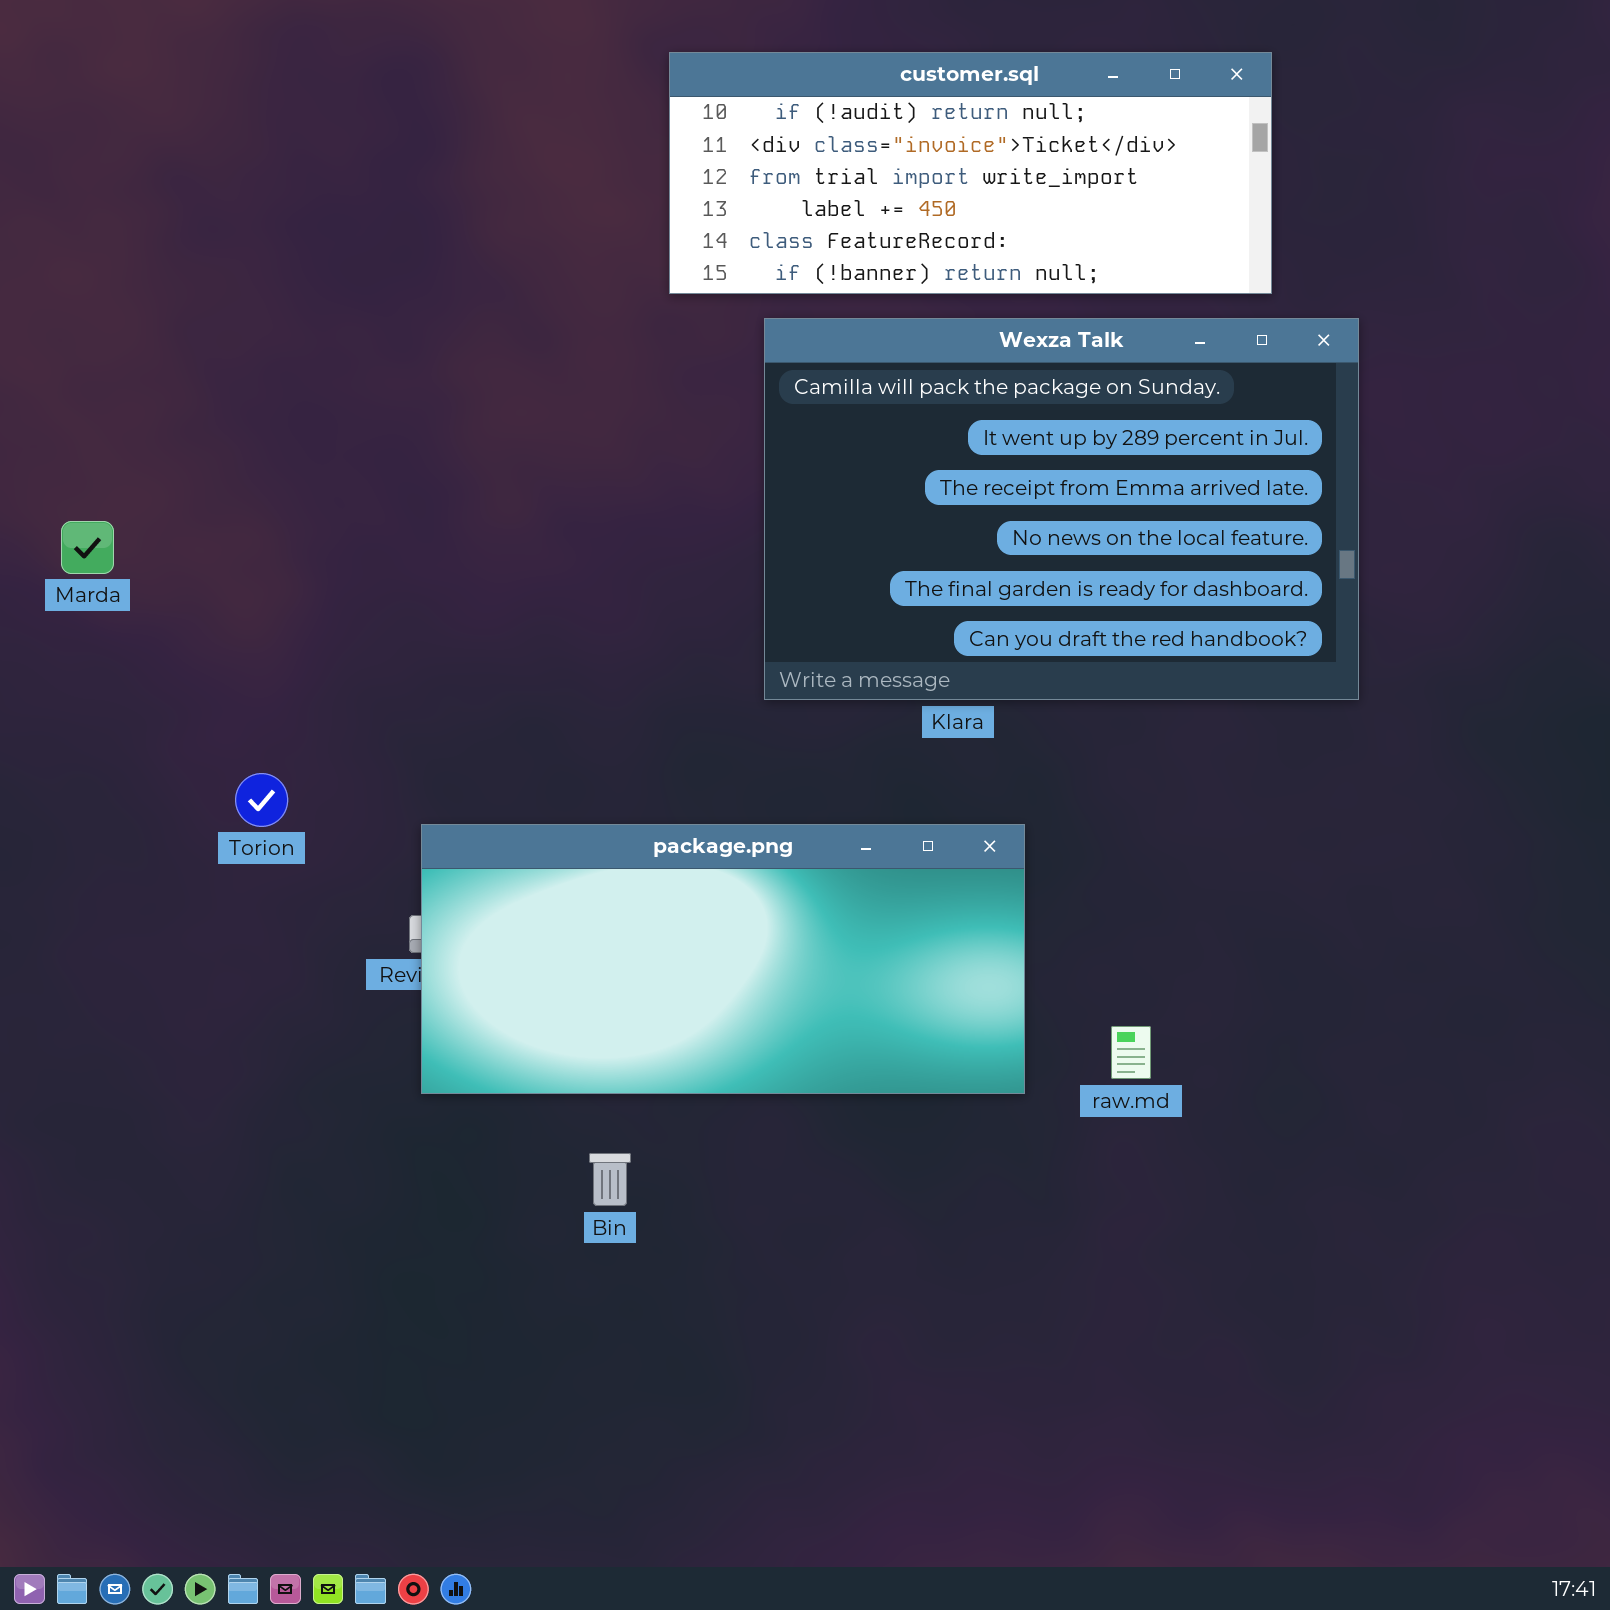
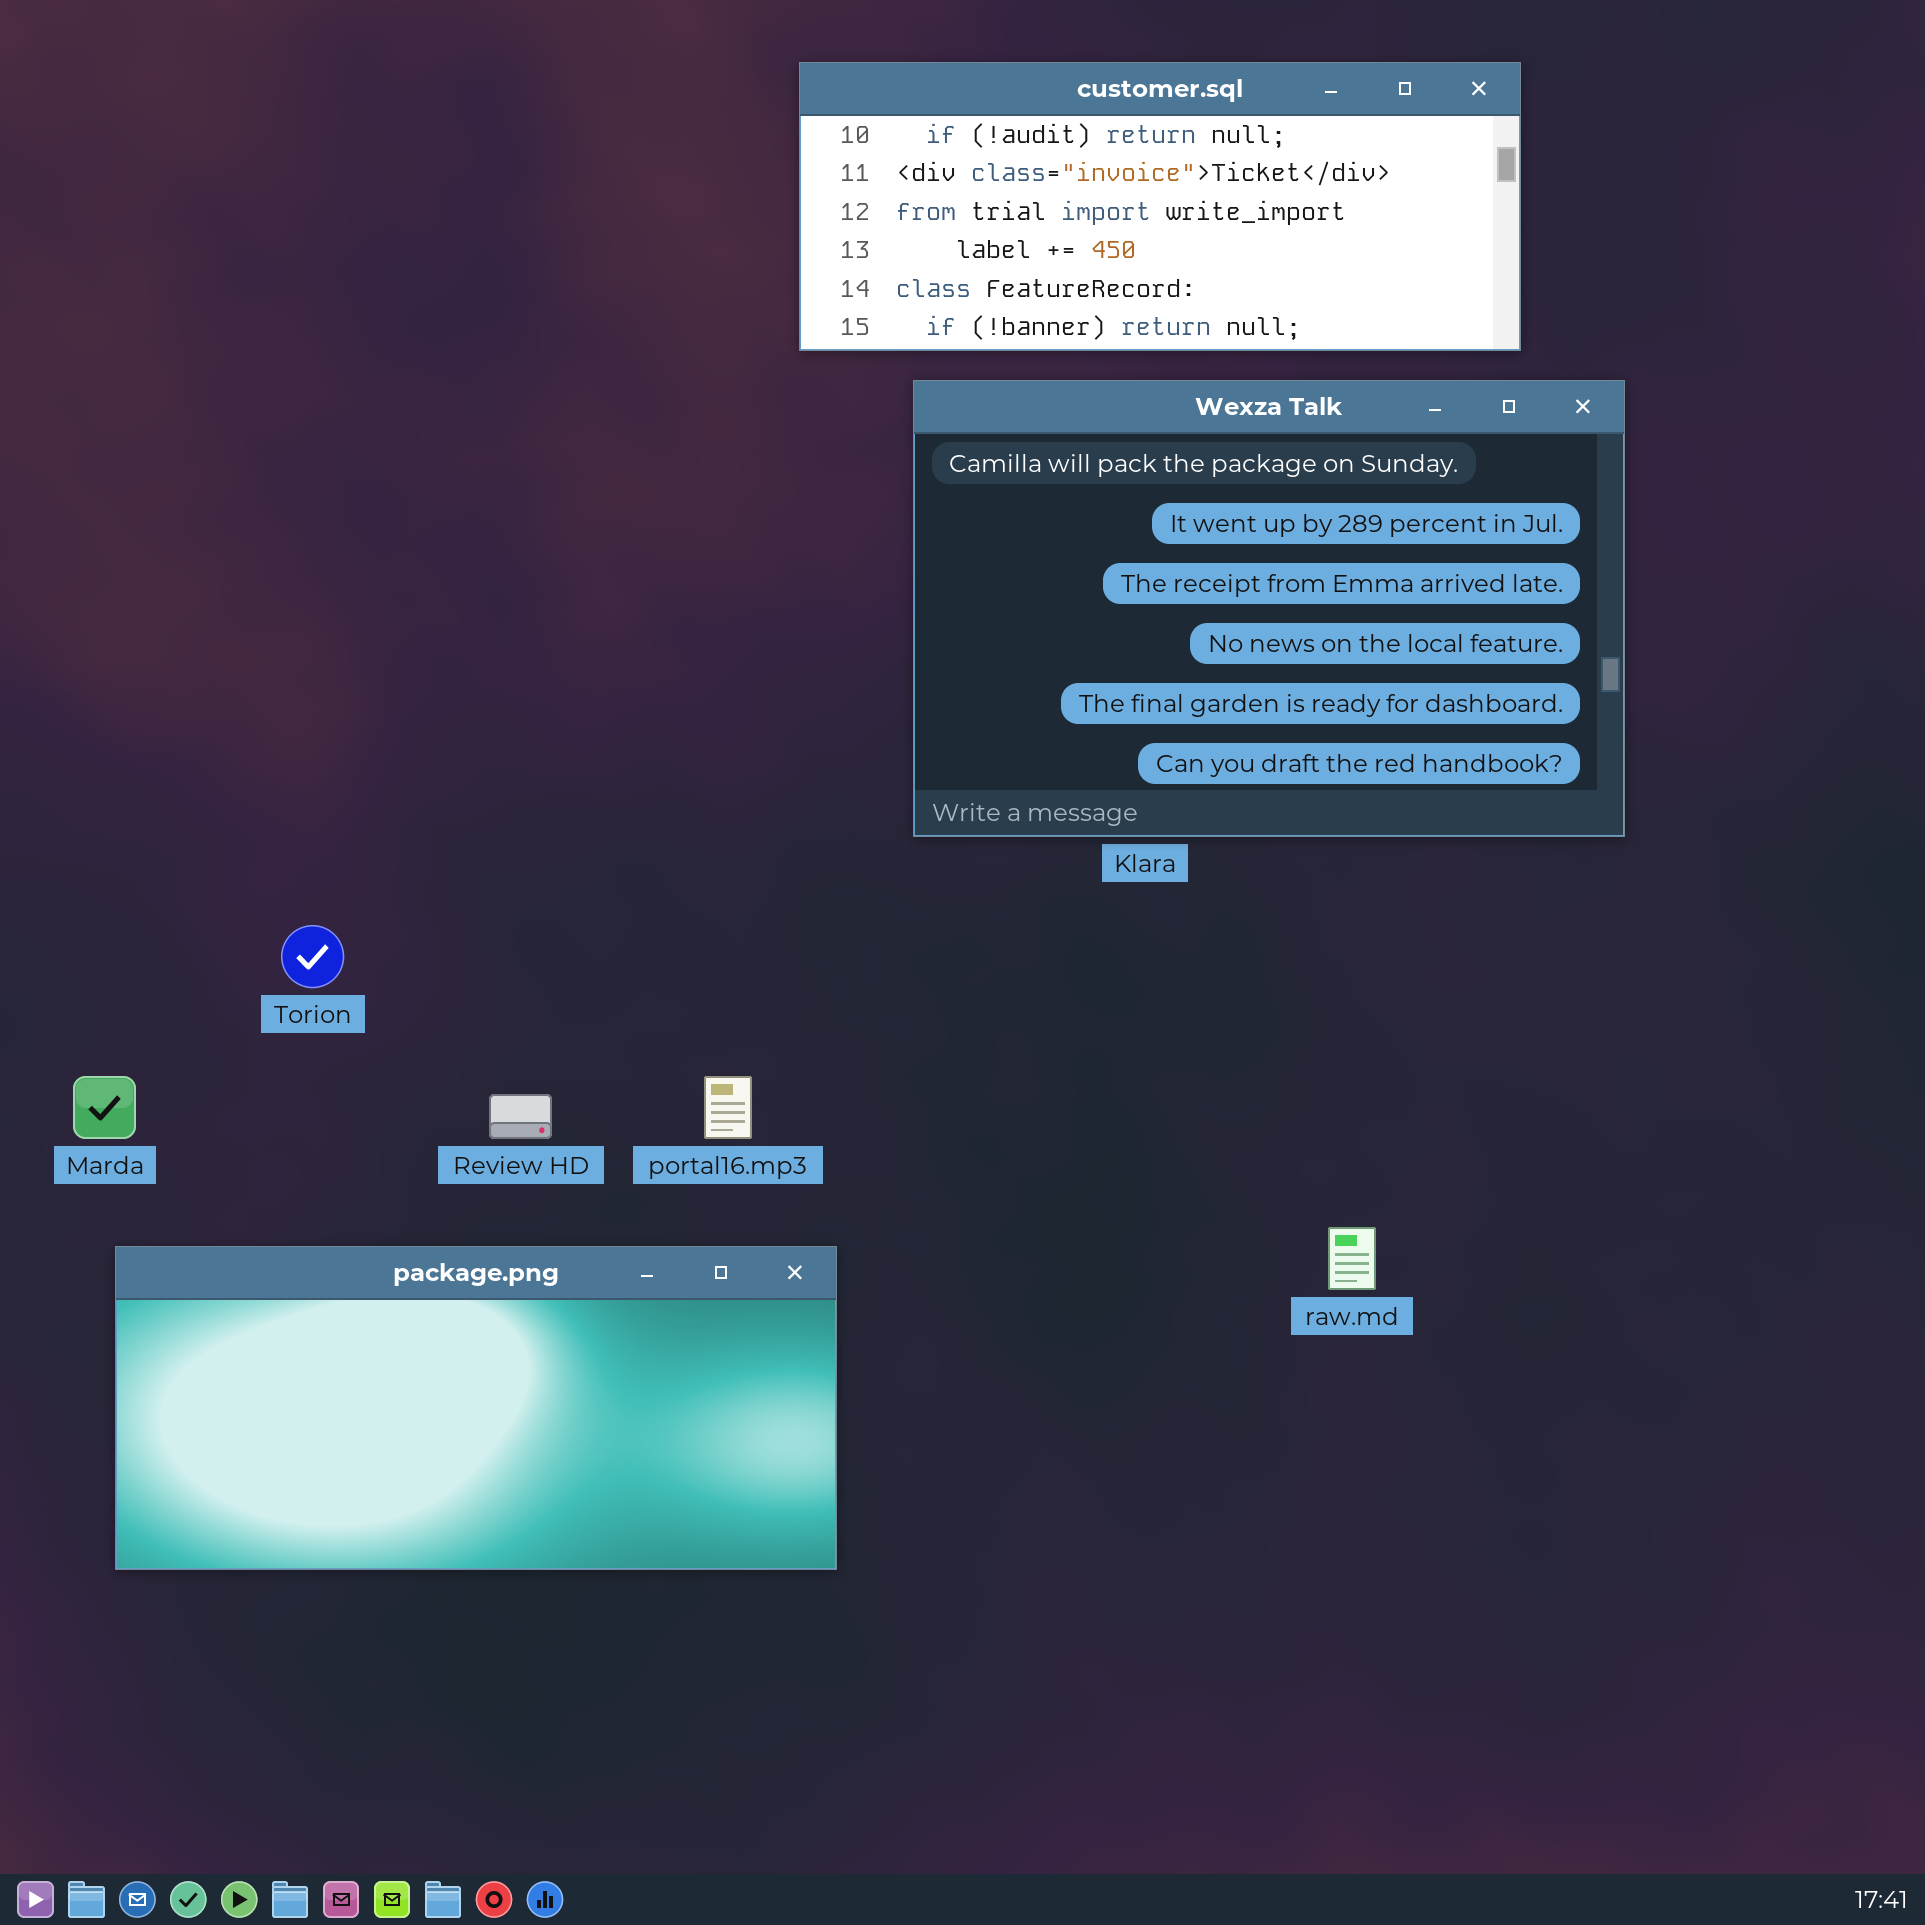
Marda: [61,521,114,574] -> [73,1076,136,1139], moved
package.png: [421,824,1025,1094] -> [115,1246,837,1570], moved

